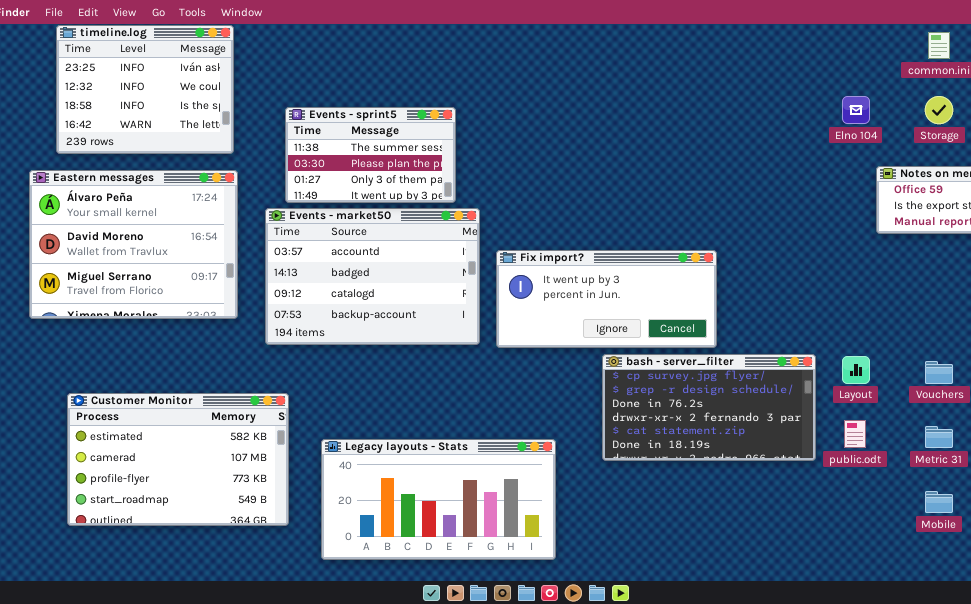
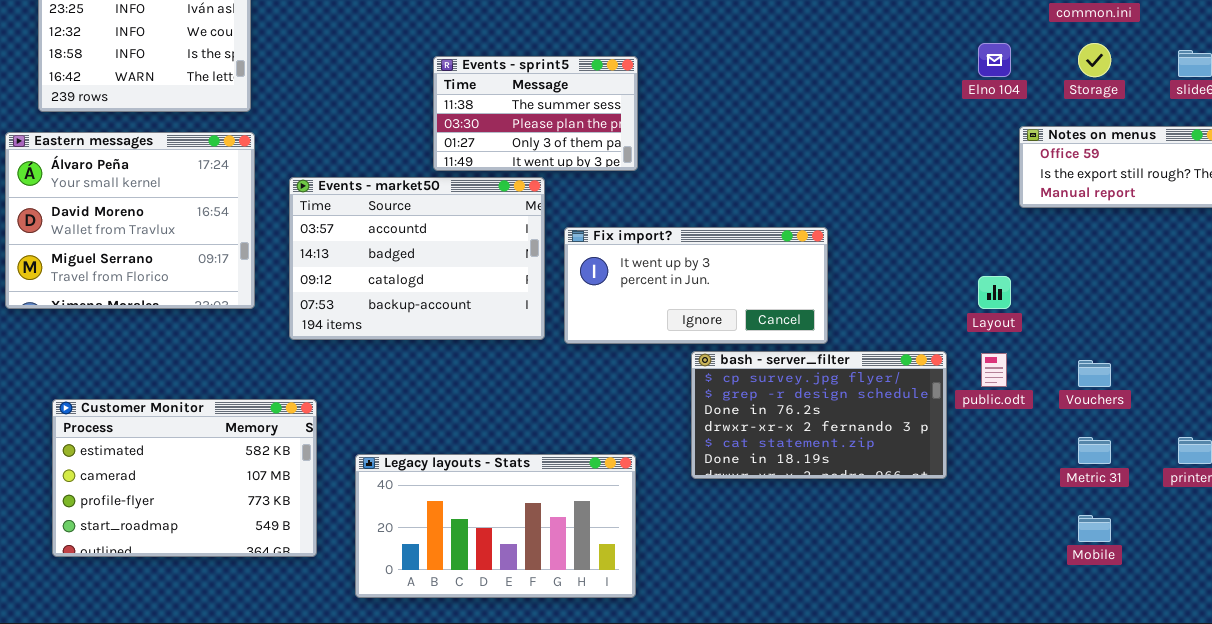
Events - sprint5: [285,107,456,203] -> [433,56,638,171], moved
Layout: [842,356,870,384] -> [978,276,1011,309], moved
public.odt: [844,420,866,448] -> [981,353,1007,387], moved

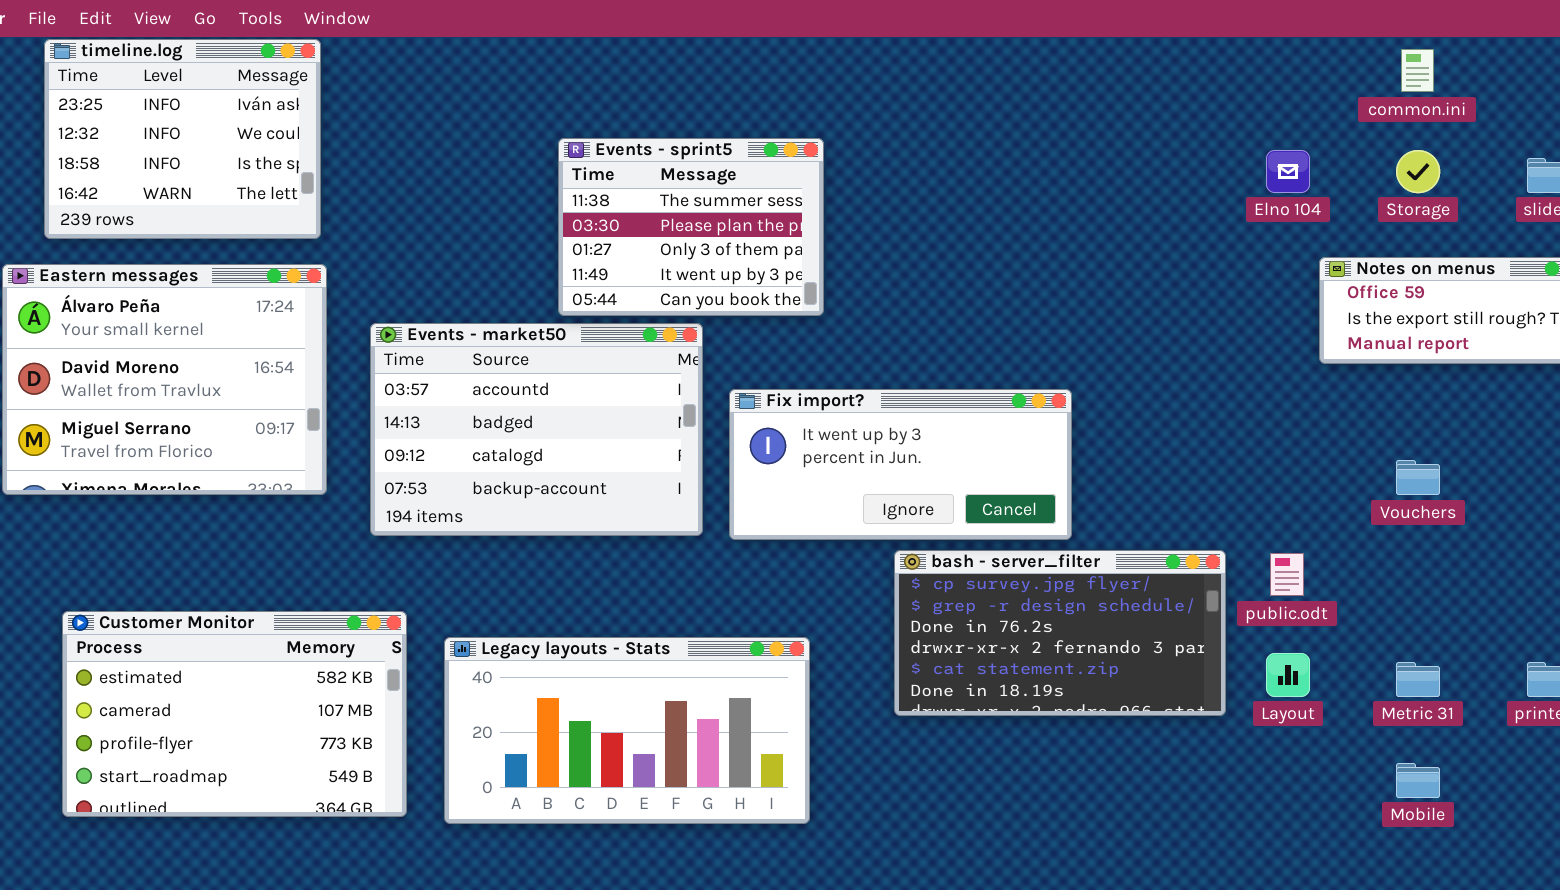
Events - sprint5: [433,56,638,171] -> [558,138,824,316], resized
Layout: [978,276,1011,309] -> [1266,653,1310,697], moved
Vouchers: [1078,360,1111,387] -> [1396,460,1440,495], moved
Legacy layouts - Stats: [355,454,636,598] -> [444,637,810,824], moved

